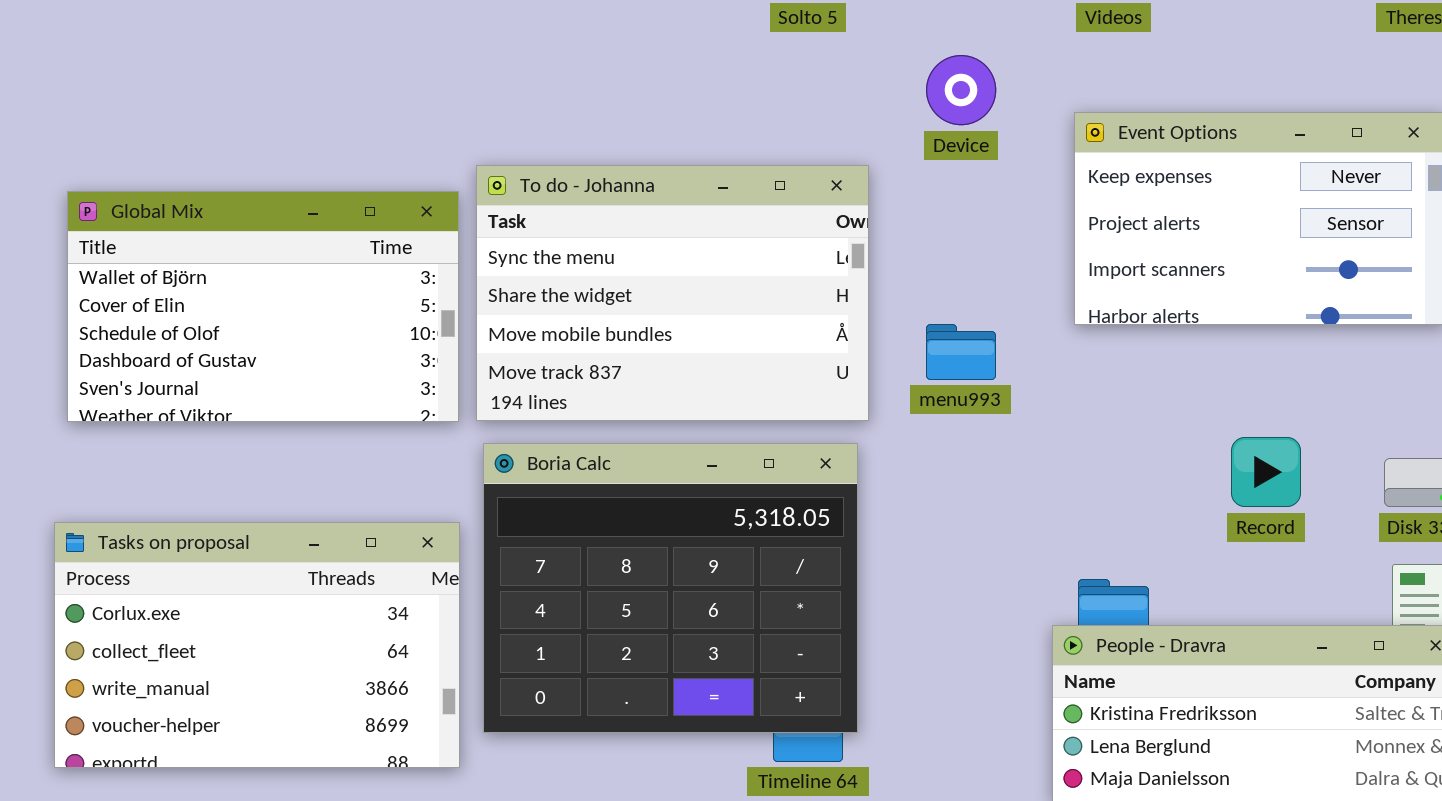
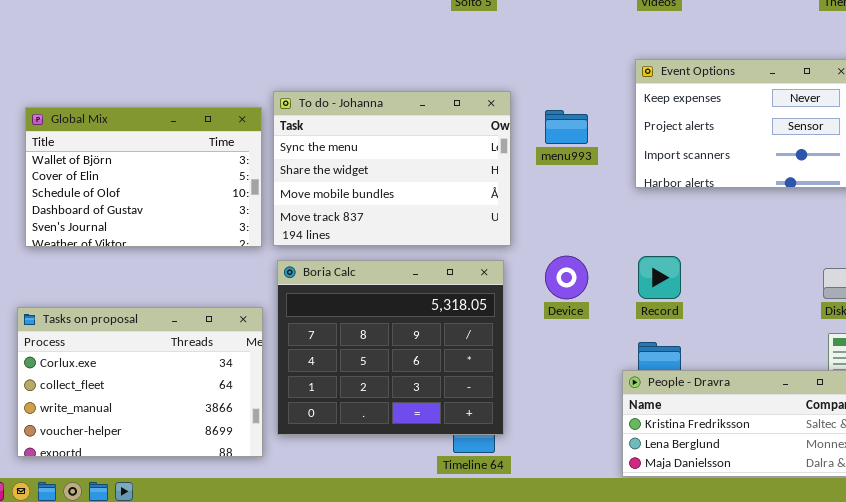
Device: [926,55,996,125] -> [545,256,588,299], moved
menu993: [926,324,996,380] -> [545,110,588,144], moved
Record: [1231,437,1301,507] -> [638,256,681,299], moved

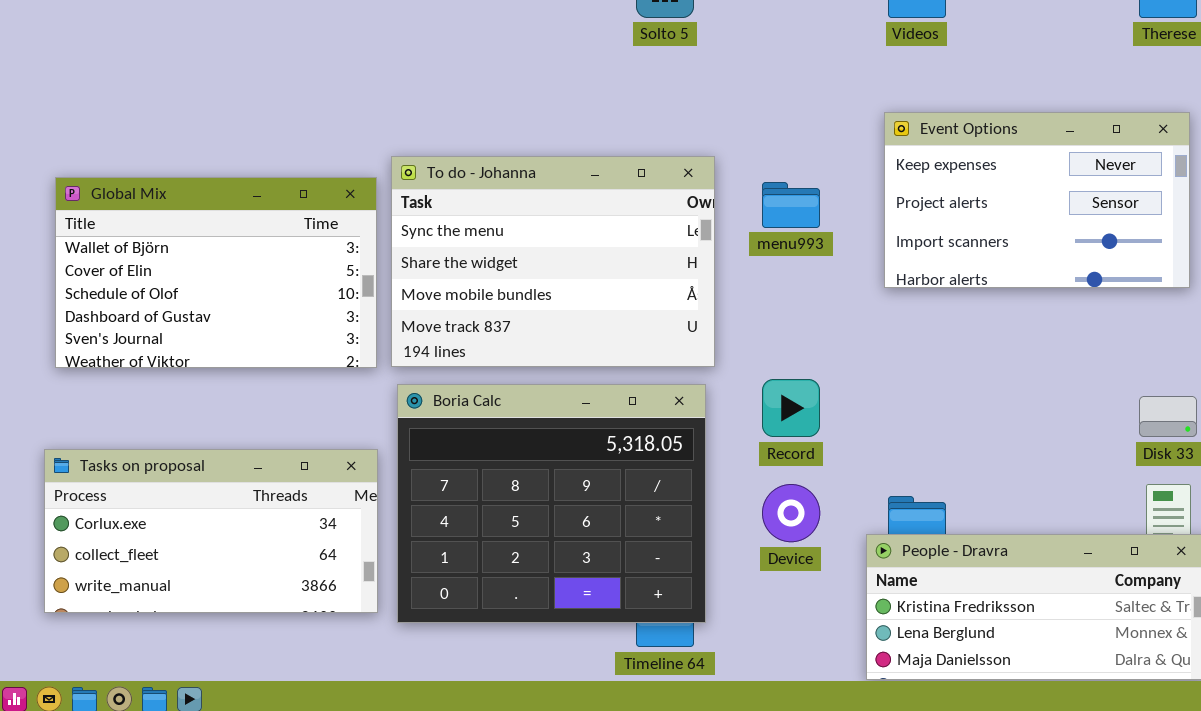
Device: [545,256,588,299] -> [762,484,820,542], moved
Record: [638,256,681,299] -> [762,379,820,437], moved
Tasks on proposal: [17,307,263,457] -> [44,449,378,613], resized

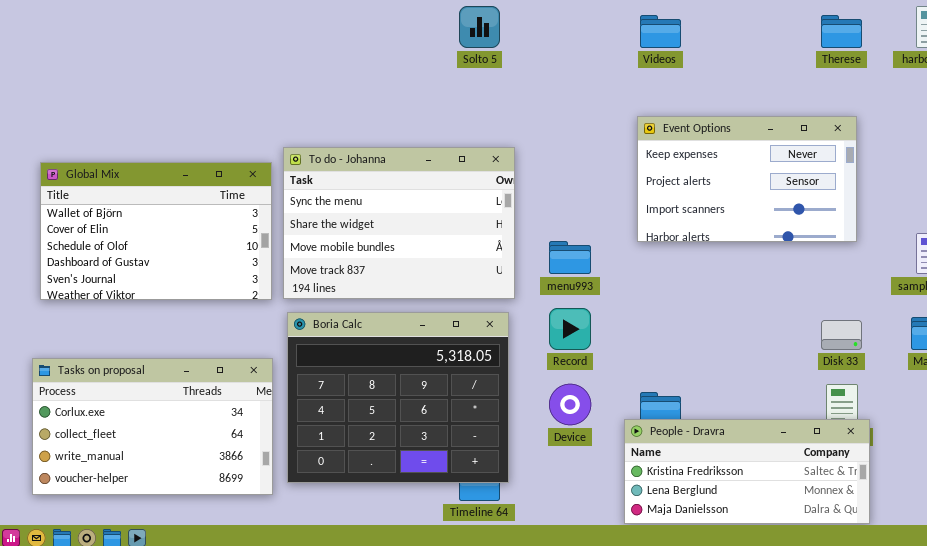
menu993: [762,182,820,228] -> [549,241,591,274], moved
Tasks on proposal: [44,449,378,613] -> [32,358,273,495], resized

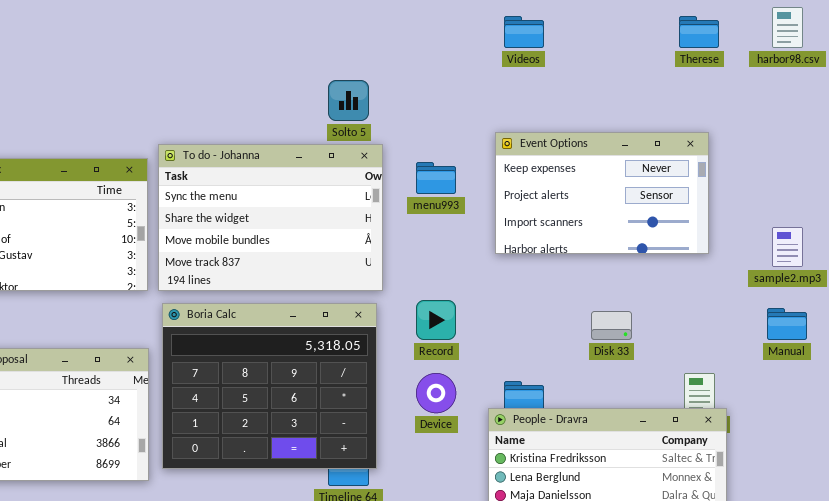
Solto 5: [459,6,500,48] -> [328,80,369,121], moved
Event Options: [637,116,857,242] -> [495,132,709,254], moved
menu993: [549,241,591,274] -> [416,162,456,194], moved
Disk 33: [821,320,862,350] -> [591,311,632,340], moved

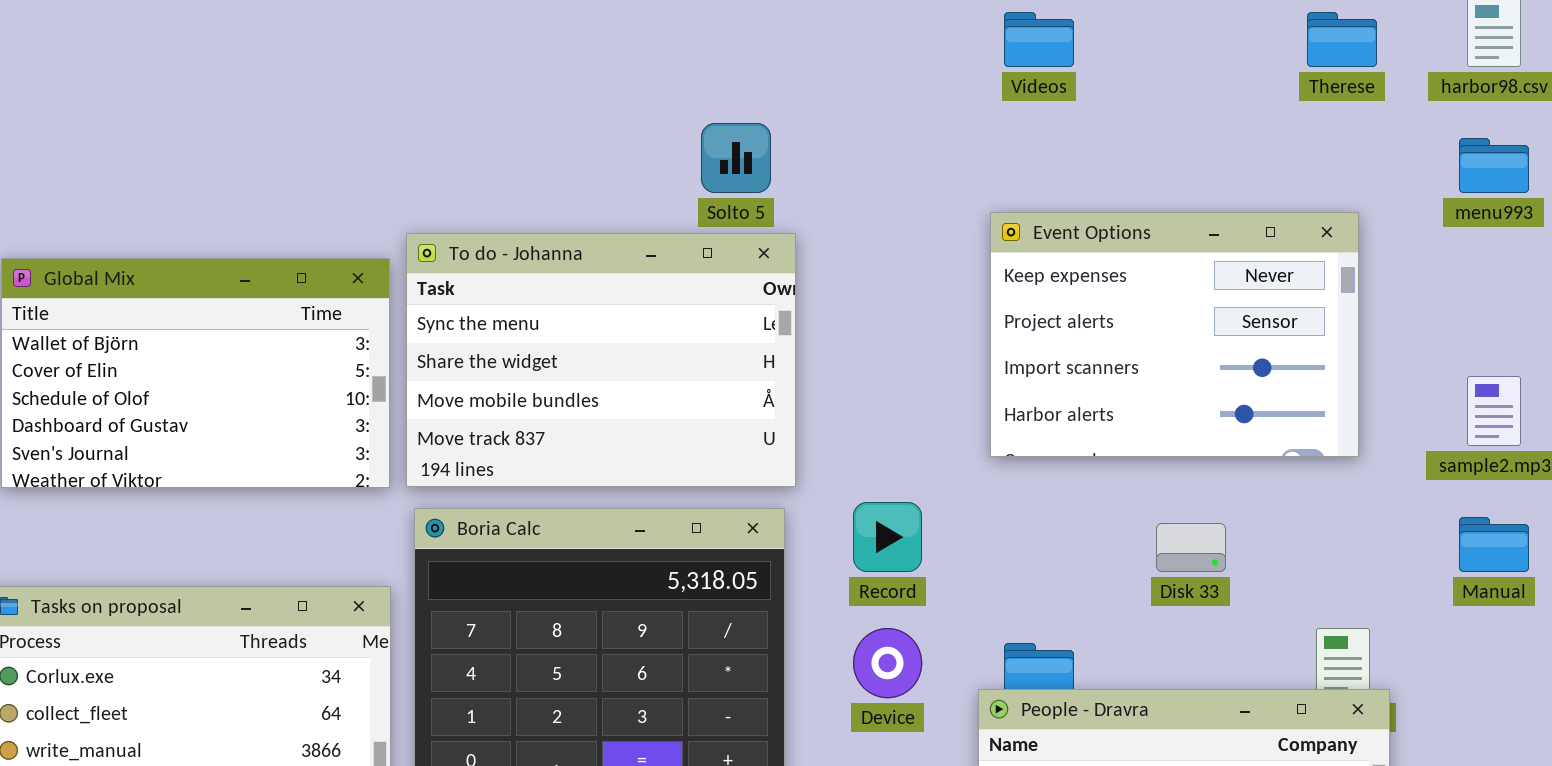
Event Options: [495,132,709,254] -> [990,212,1359,457], resized
menu993: [416,162,456,194] -> [1459,138,1529,193], moved

